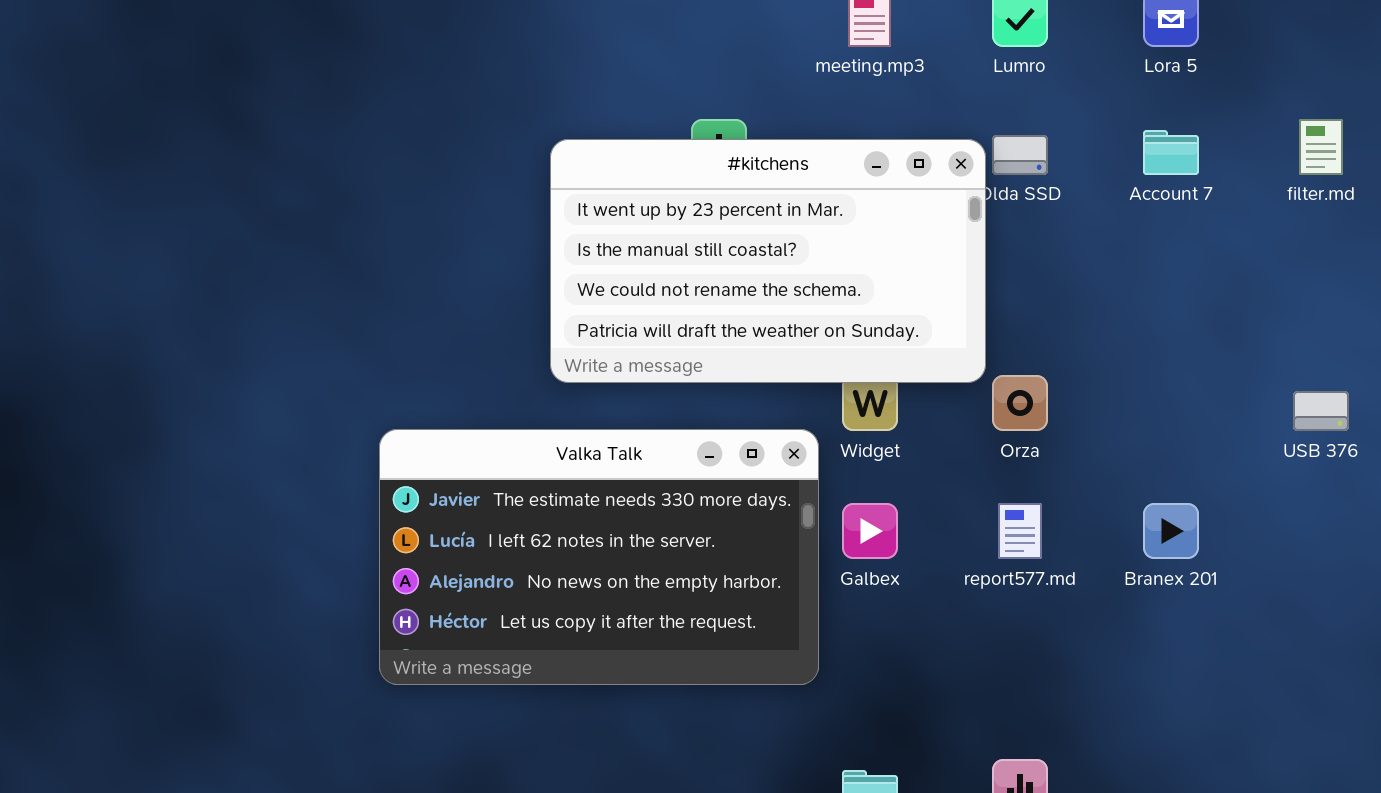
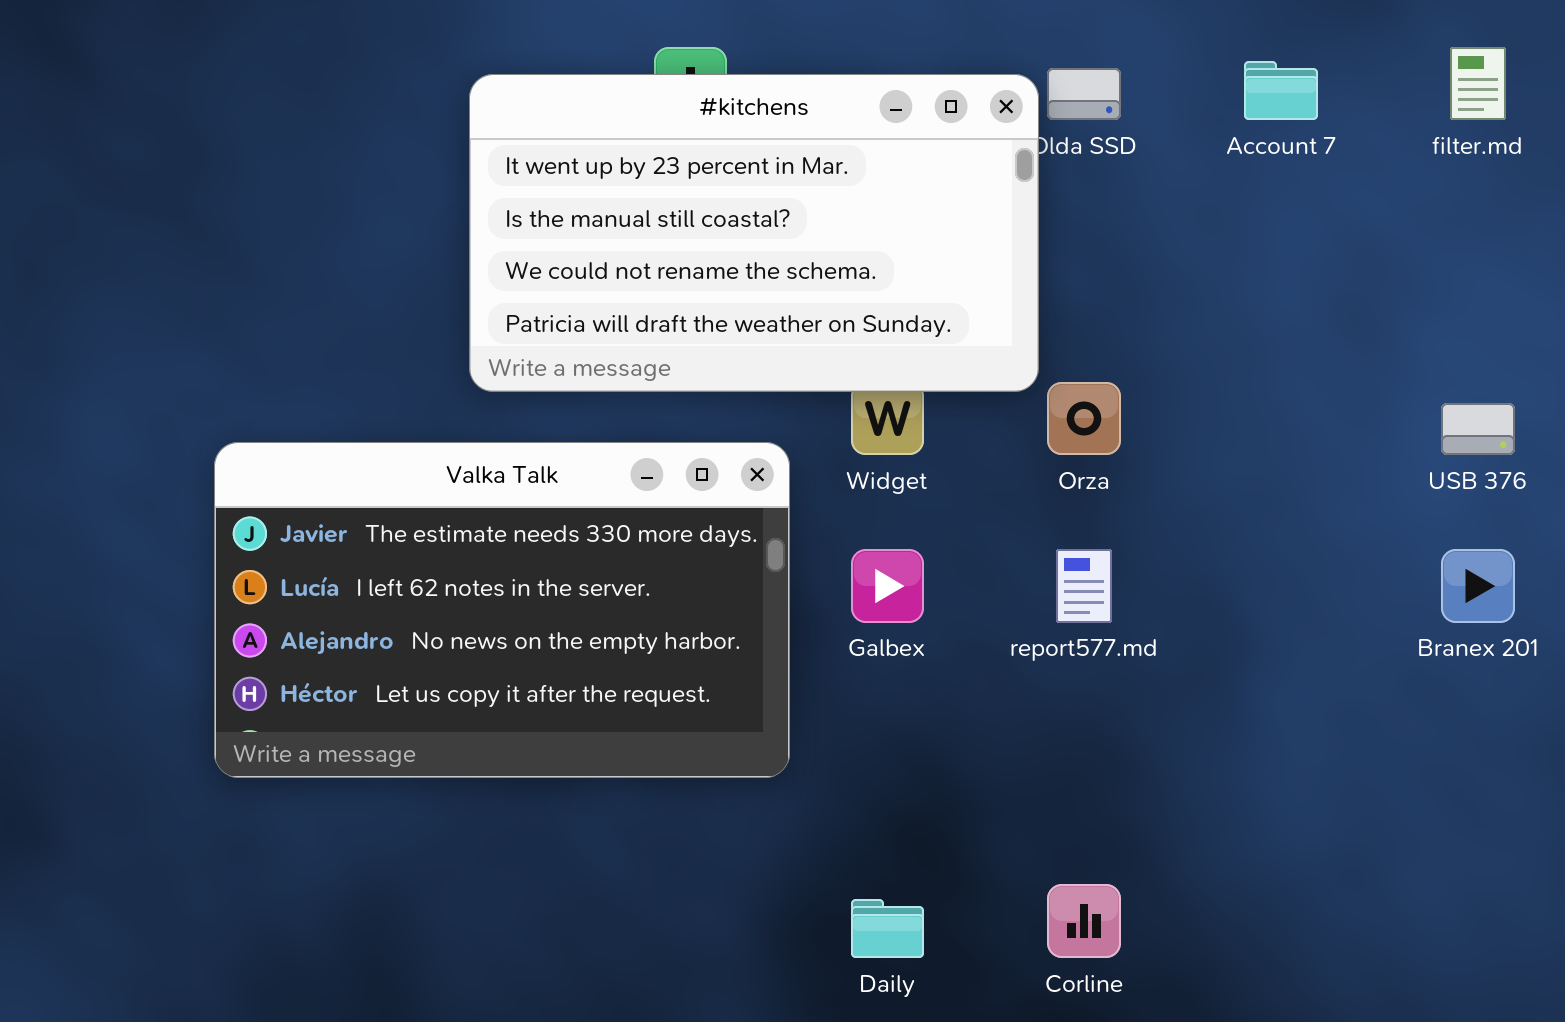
Valka Talk: [379,429,819,685] -> [214,442,790,778], moved
Branex 201: [1143,503,1199,559] -> [1441,549,1515,623], moved

